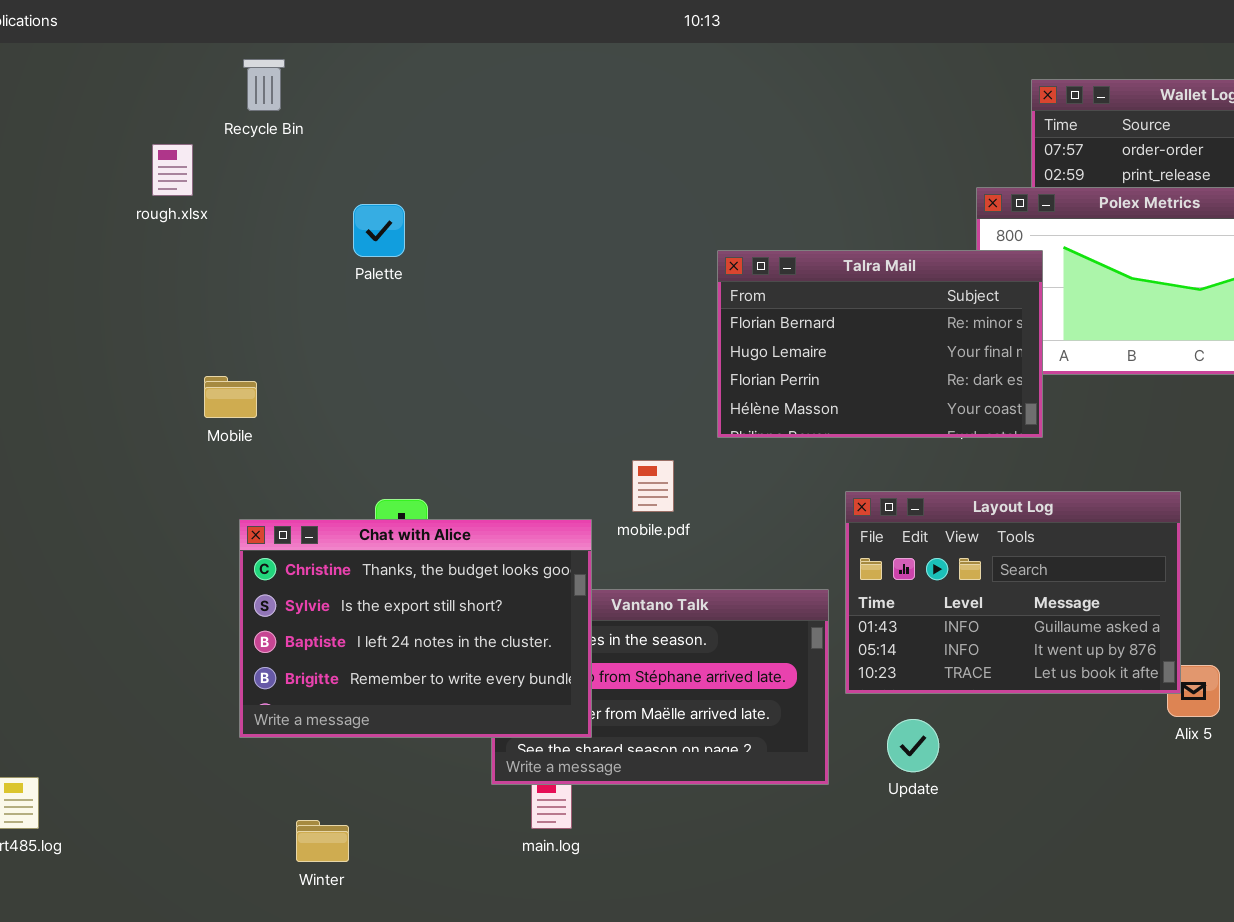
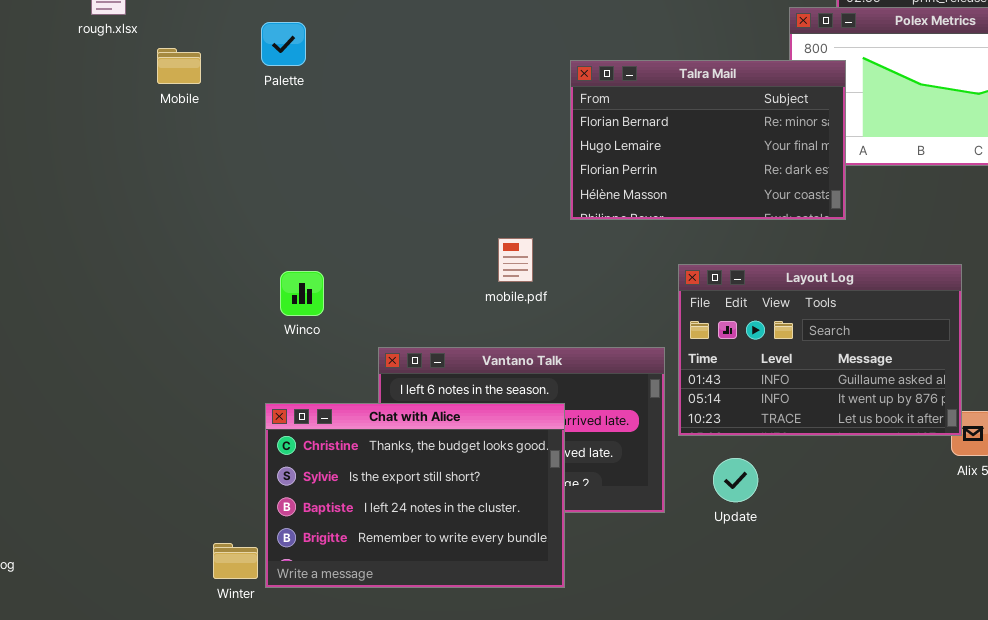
Mobile: [204,376,257,418] -> [157,48,201,84], moved
Chat with Alice: [239,519,592,738] -> [265,403,565,588], moved

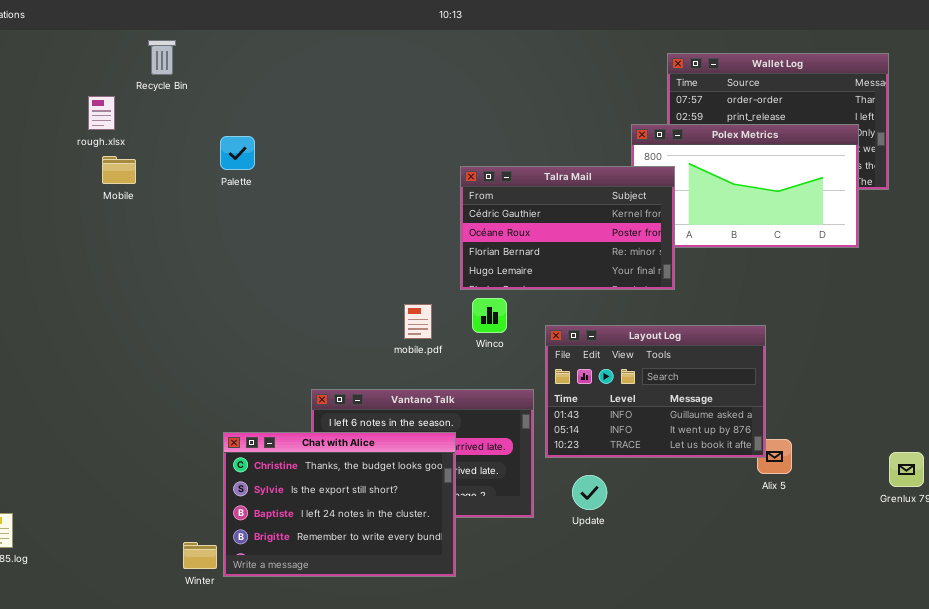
Mobile: [157,48,201,84] -> [102,156,136,184], moved
Talra Mail: [570,60,846,220] -> [460,166,675,290], scrolled up 2 rows
Winco: [280,271,324,316] -> [472,298,507,333], moved

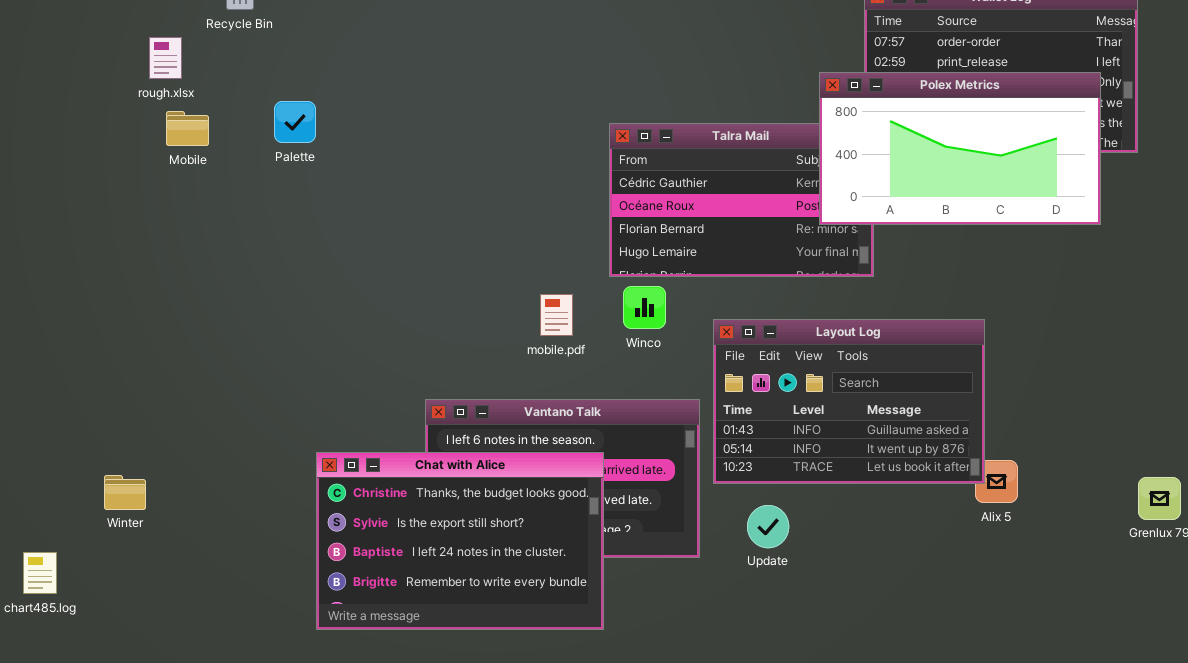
Polex Metrics: [631,124,859,248] -> [819,72,1101,225], raised
Palette: [220,136,255,170] -> [274,101,316,143], moved
Winter: [183,542,217,569] -> [104,475,146,510], moved

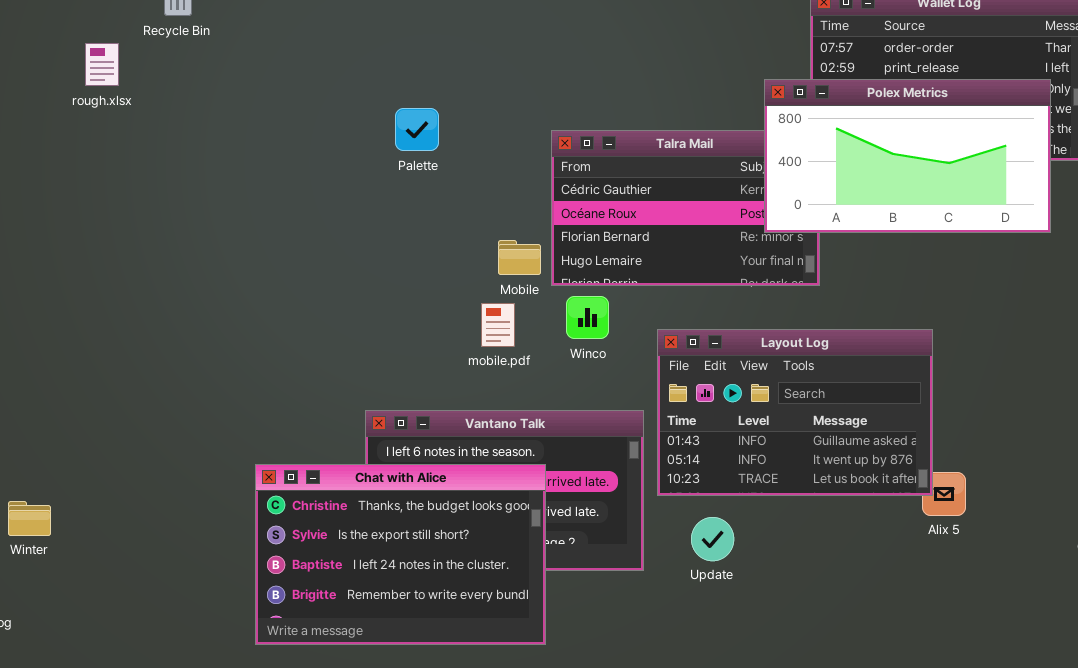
Palette: [274,101,316,143] -> [395,108,439,151], moved
Mobile: [166,111,209,146] -> [498,240,541,275], moved
Winter: [104,475,146,510] -> [8,501,51,536], moved

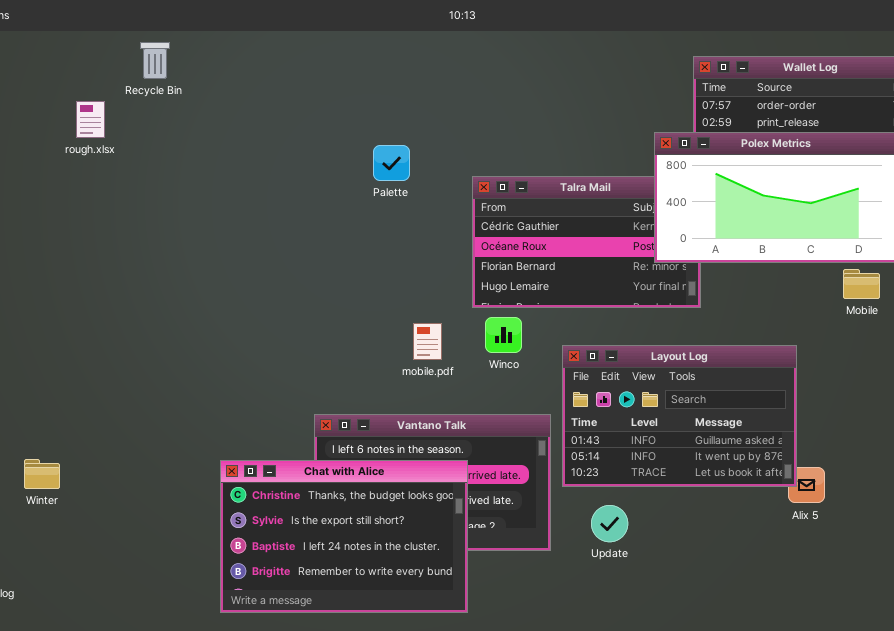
Palette: [395,108,439,151] -> [373,145,410,181], moved
Mobile: [498,240,541,275] -> [843,269,880,299], moved
Winter: [8,501,51,536] -> [24,459,60,489], moved

